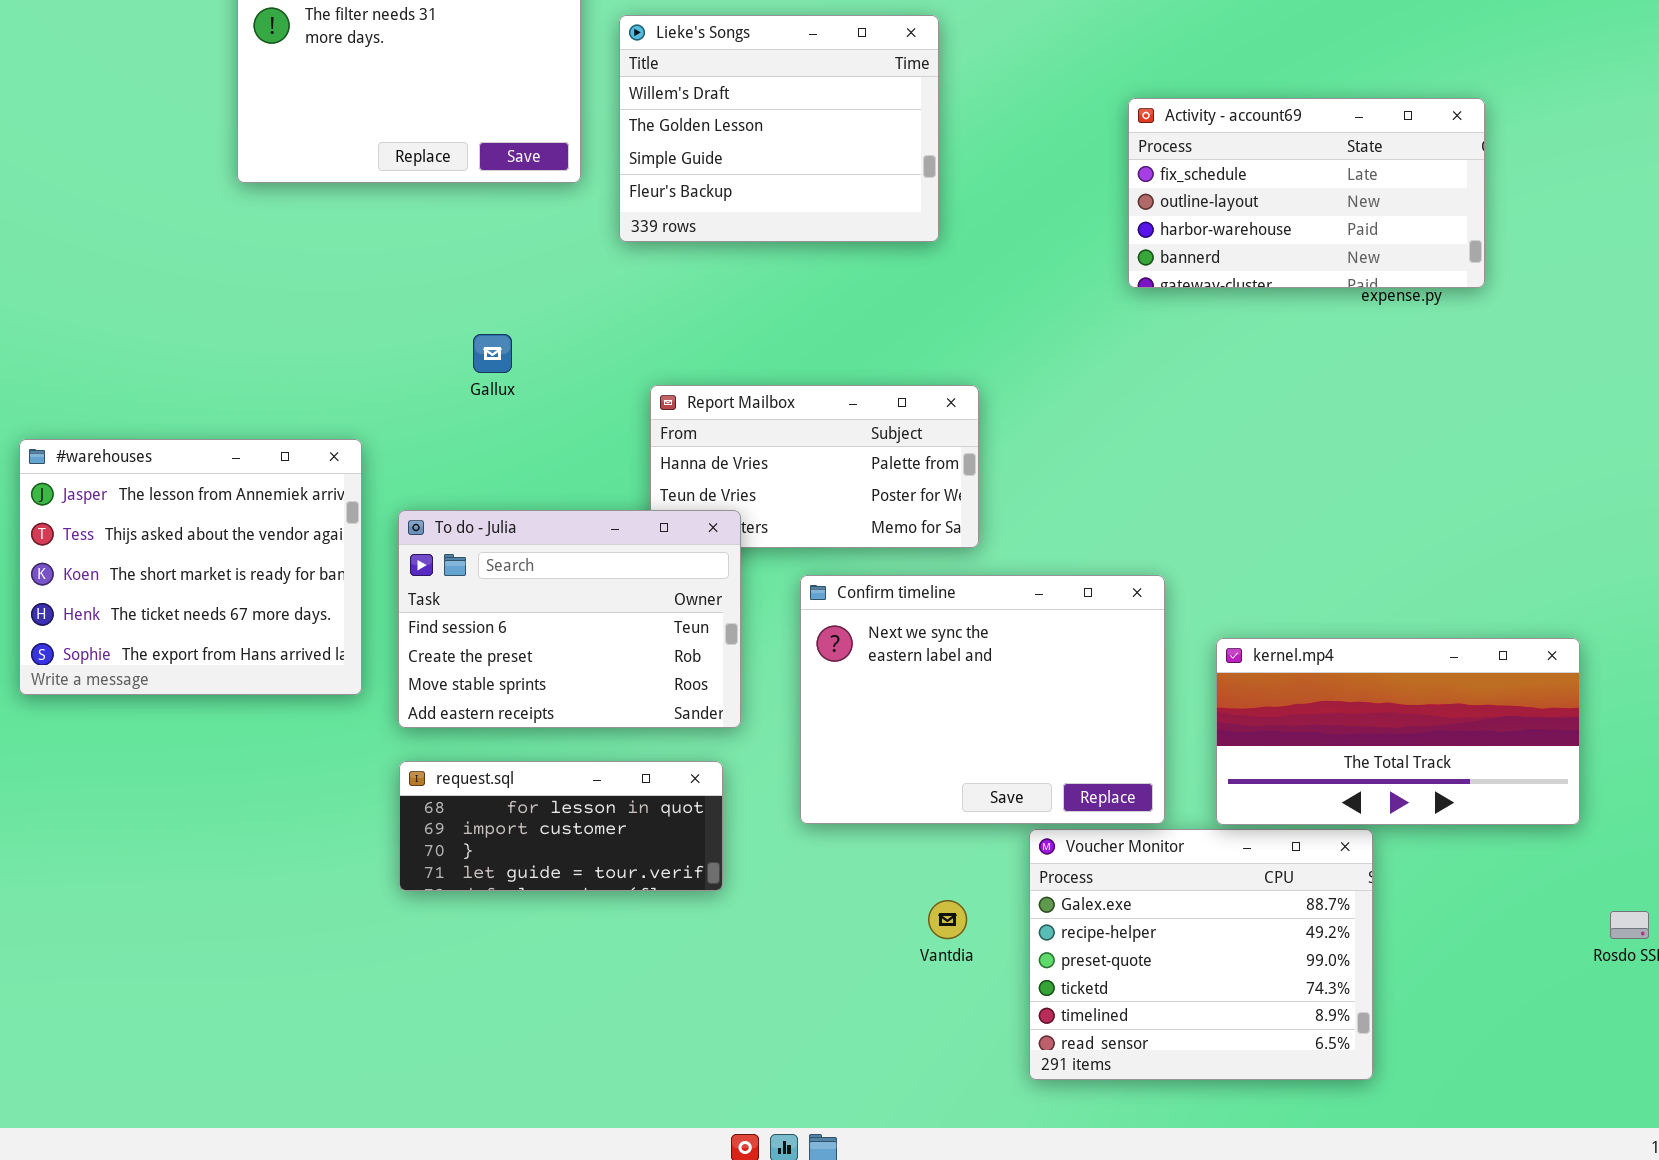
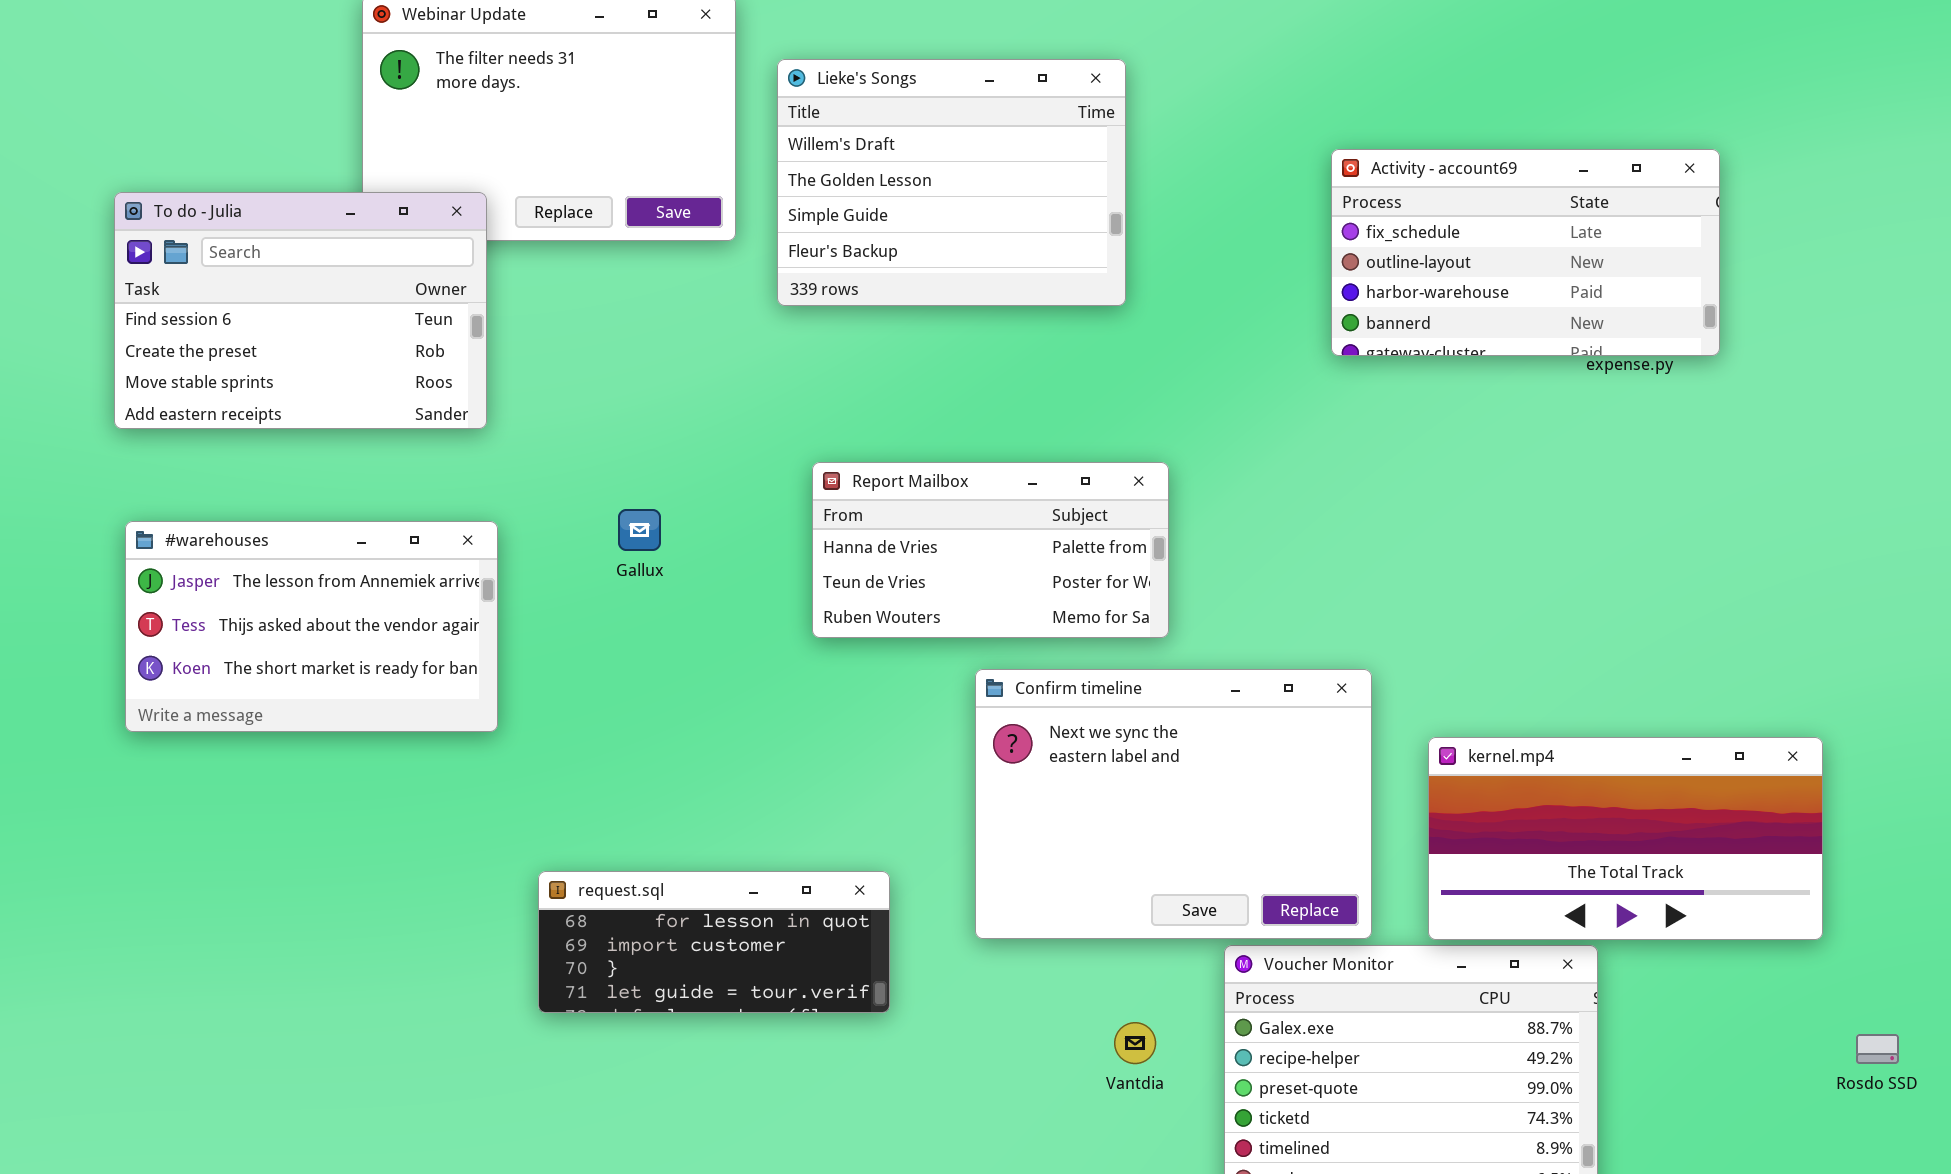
Gallux: [473,334,512,373] -> [618,509,661,551], moved
#warehouses: [19,439,362,695] -> [125,521,498,732], resized
To do - Julia: [398,510,741,728] -> [114,192,487,429], moved

